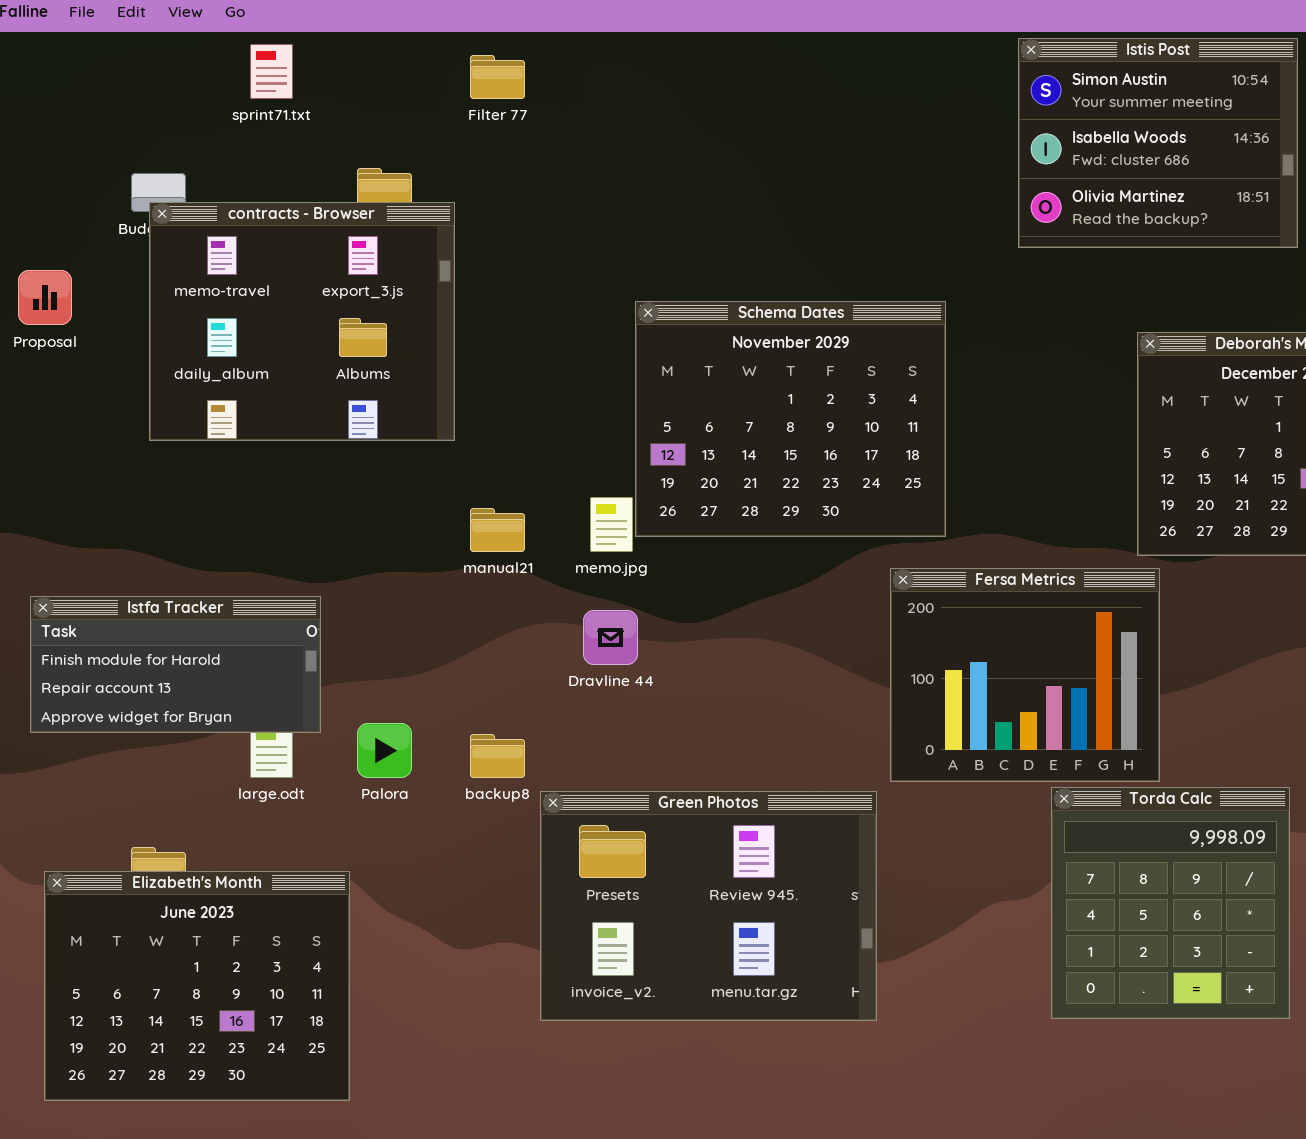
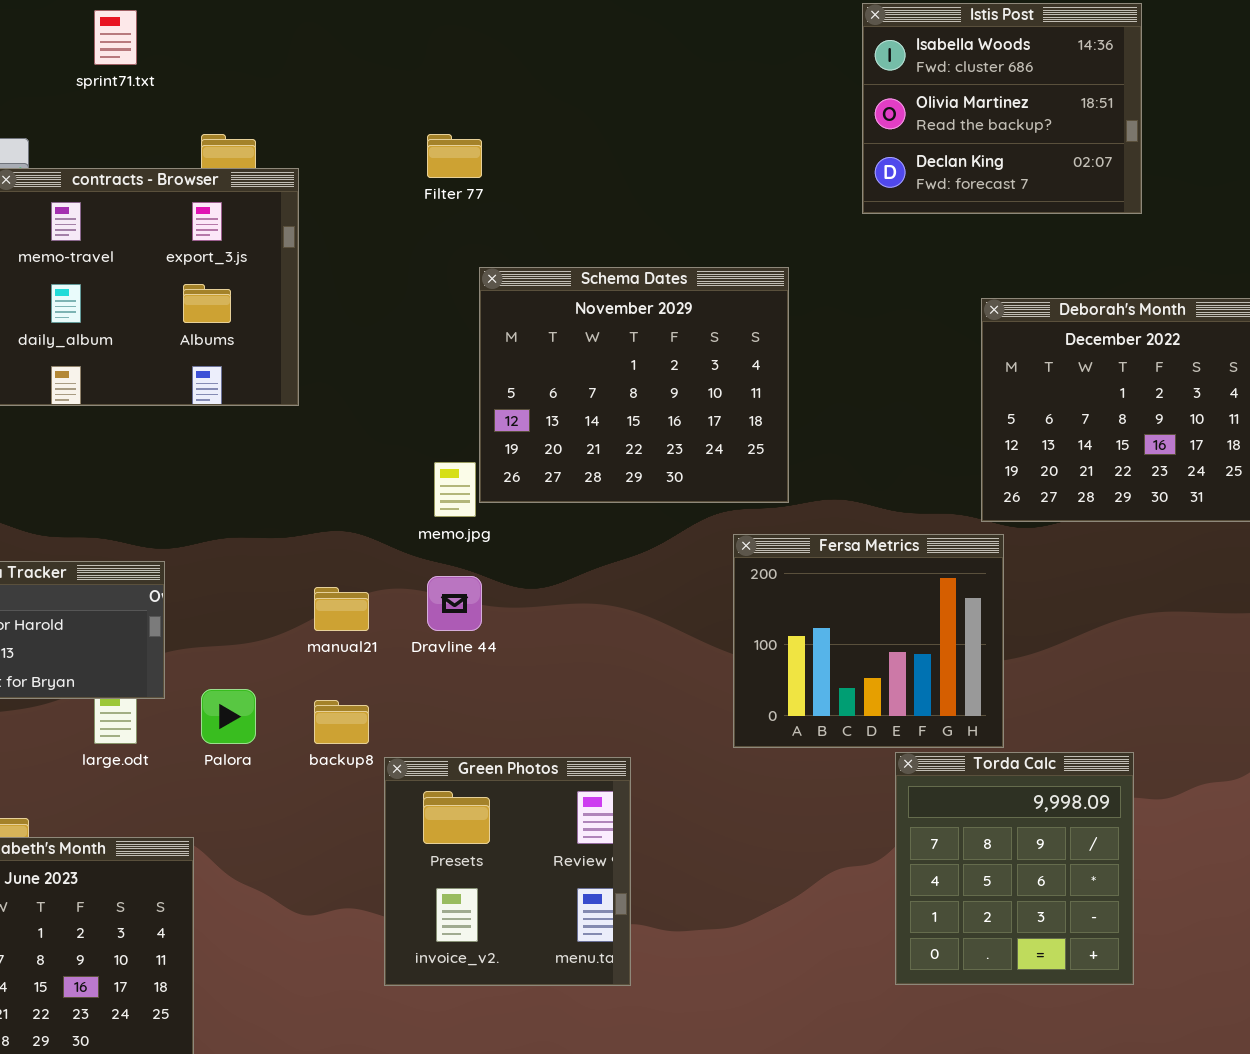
Istis Post: [1018,38,1298,248] -> [862,3,1142,214], scrolled down 1 row
Filter 77: [470,55,525,99] -> [427,134,482,178], moved
manual21: [470,508,525,552] -> [314,587,369,631], moved
Green Photos: [540,791,877,1021] -> [384,757,631,986], resized

